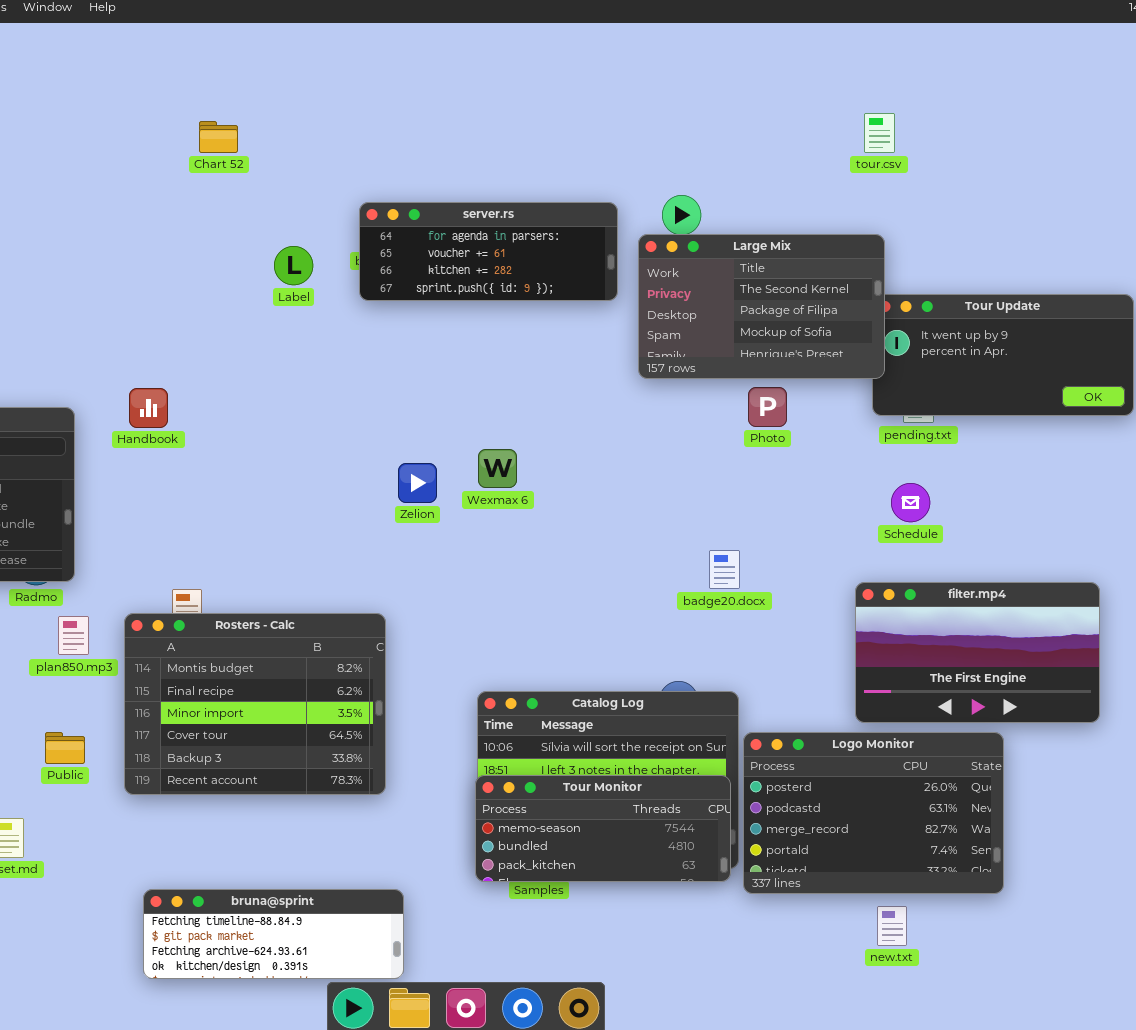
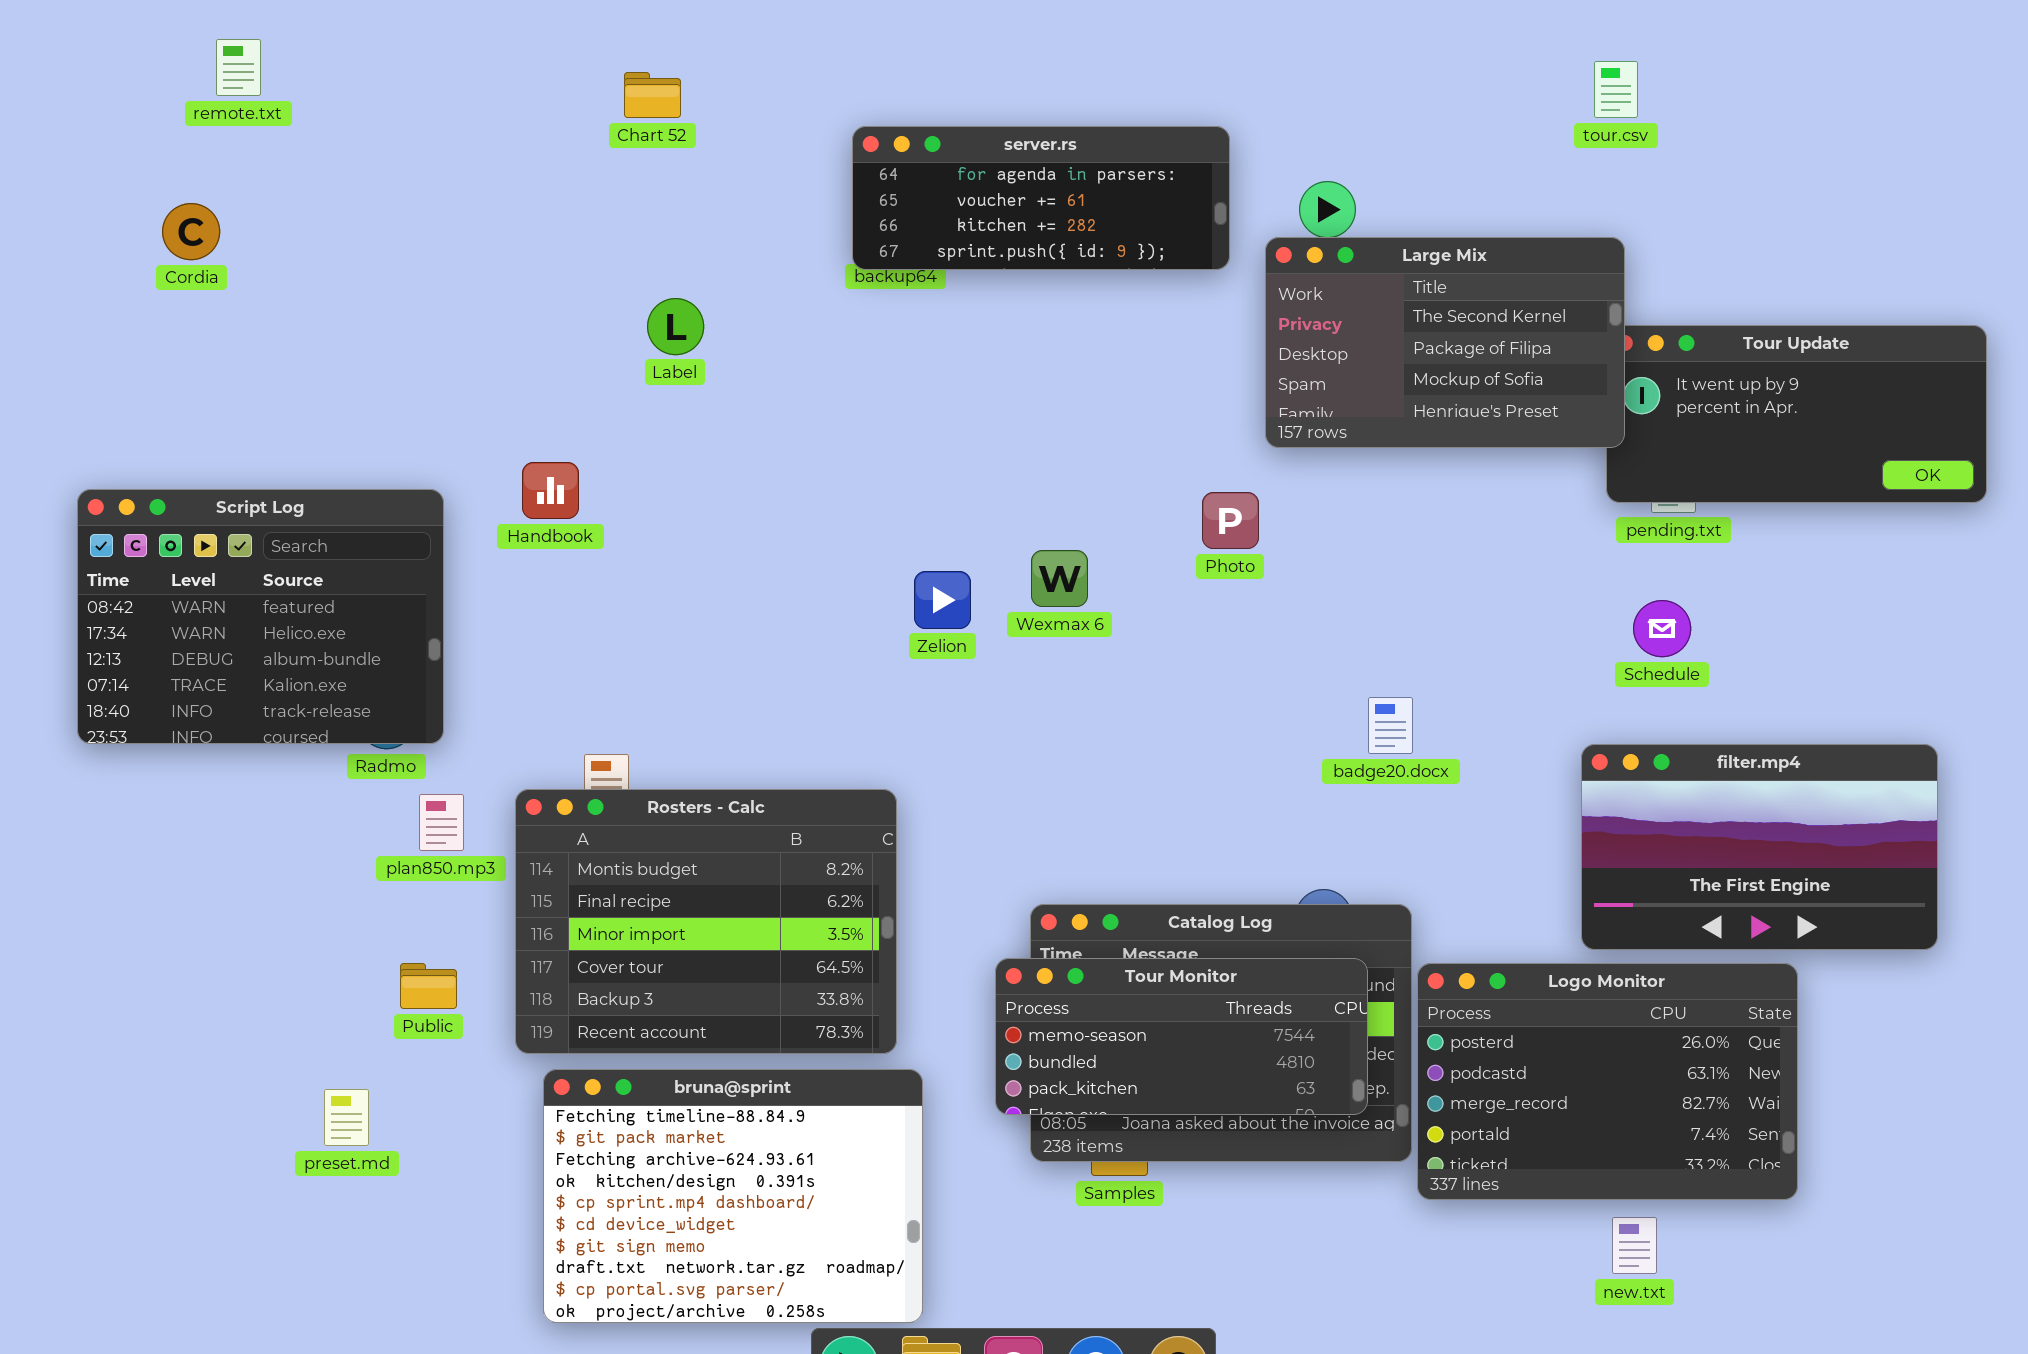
server.rs: [359,202,618,301] -> [852,126,1230,270], moved
Label: [274,246,313,285] -> [647,298,704,355], moved
Photo: [748,387,787,427] -> [1202,492,1259,549], moved
Tour Monitor: [475,775,731,882] -> [995,958,1368,1115], moved
bruna@sprint: [143,889,404,979] -> [543,1069,923,1323], resized

